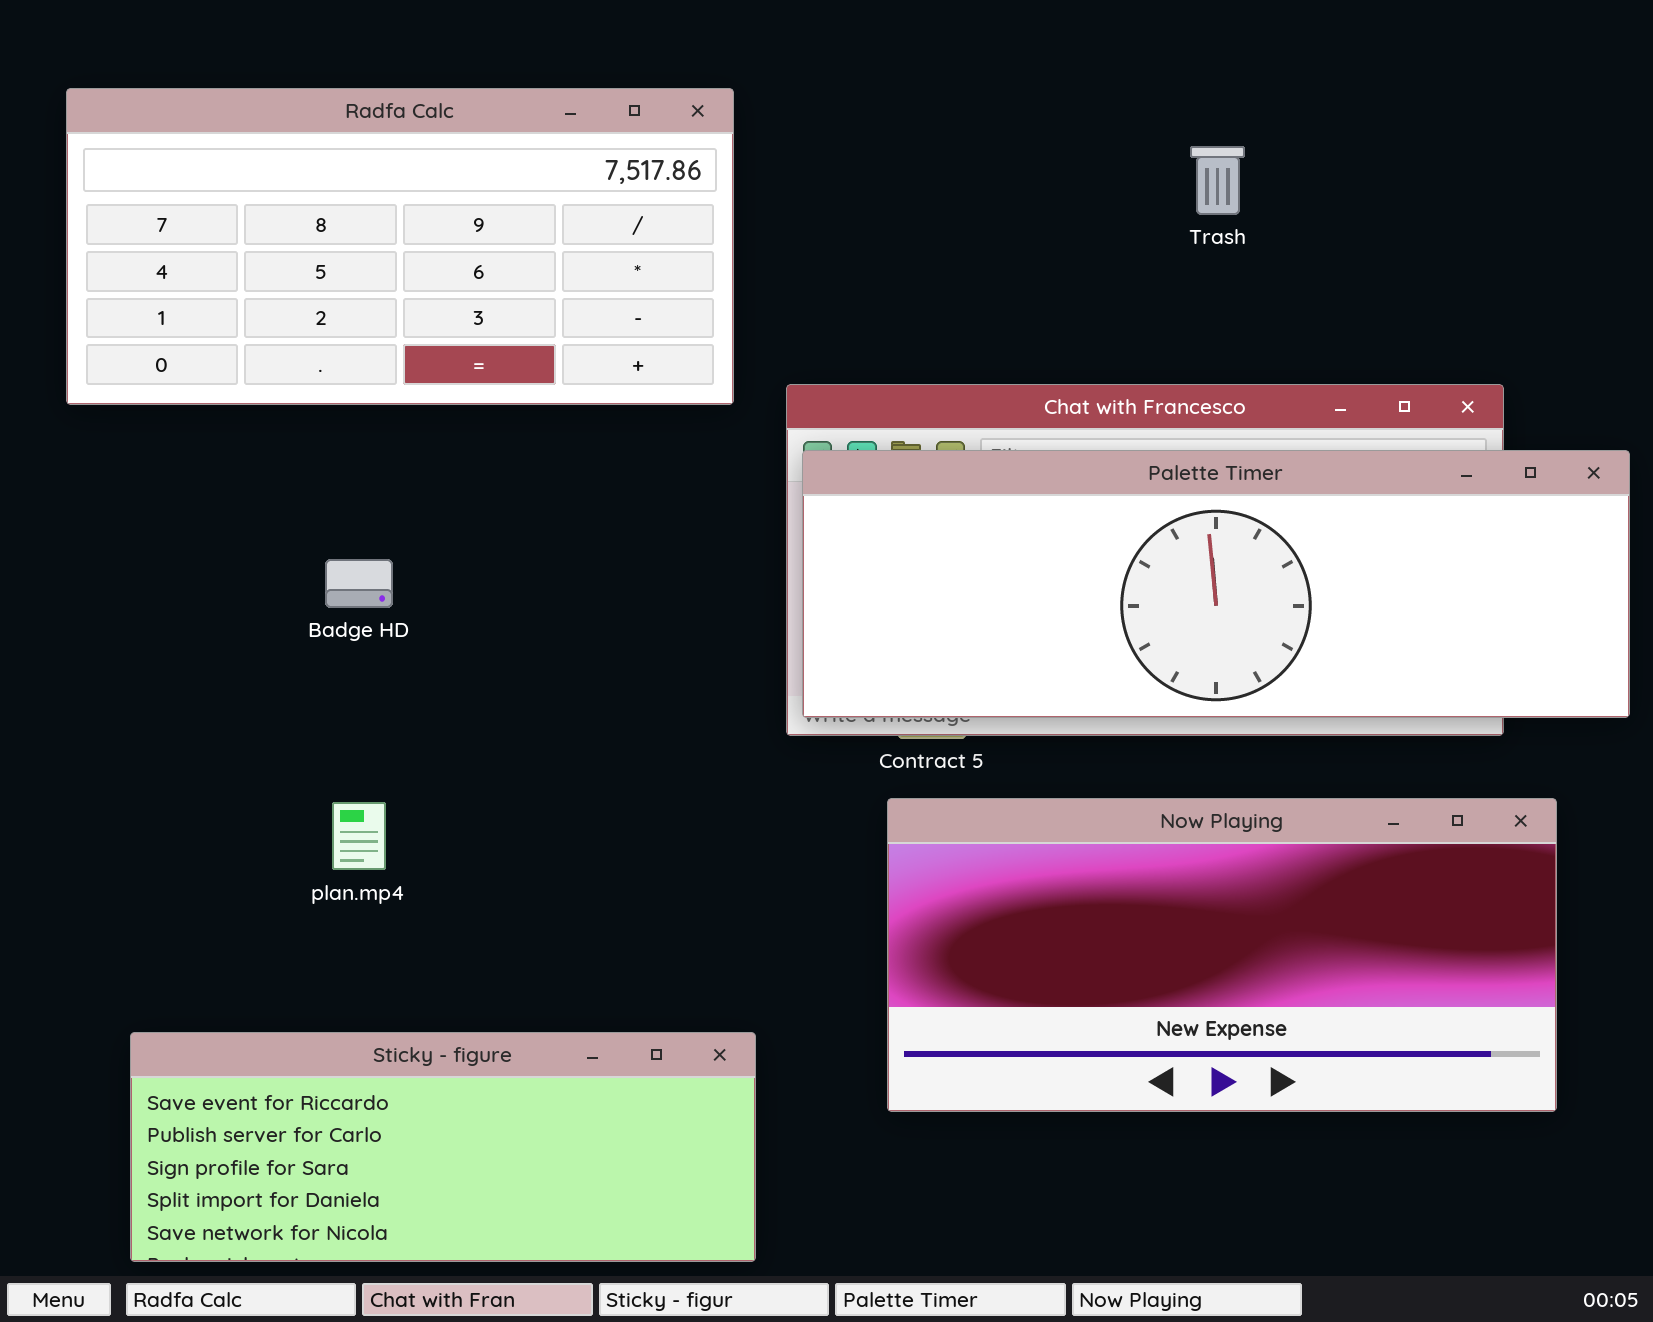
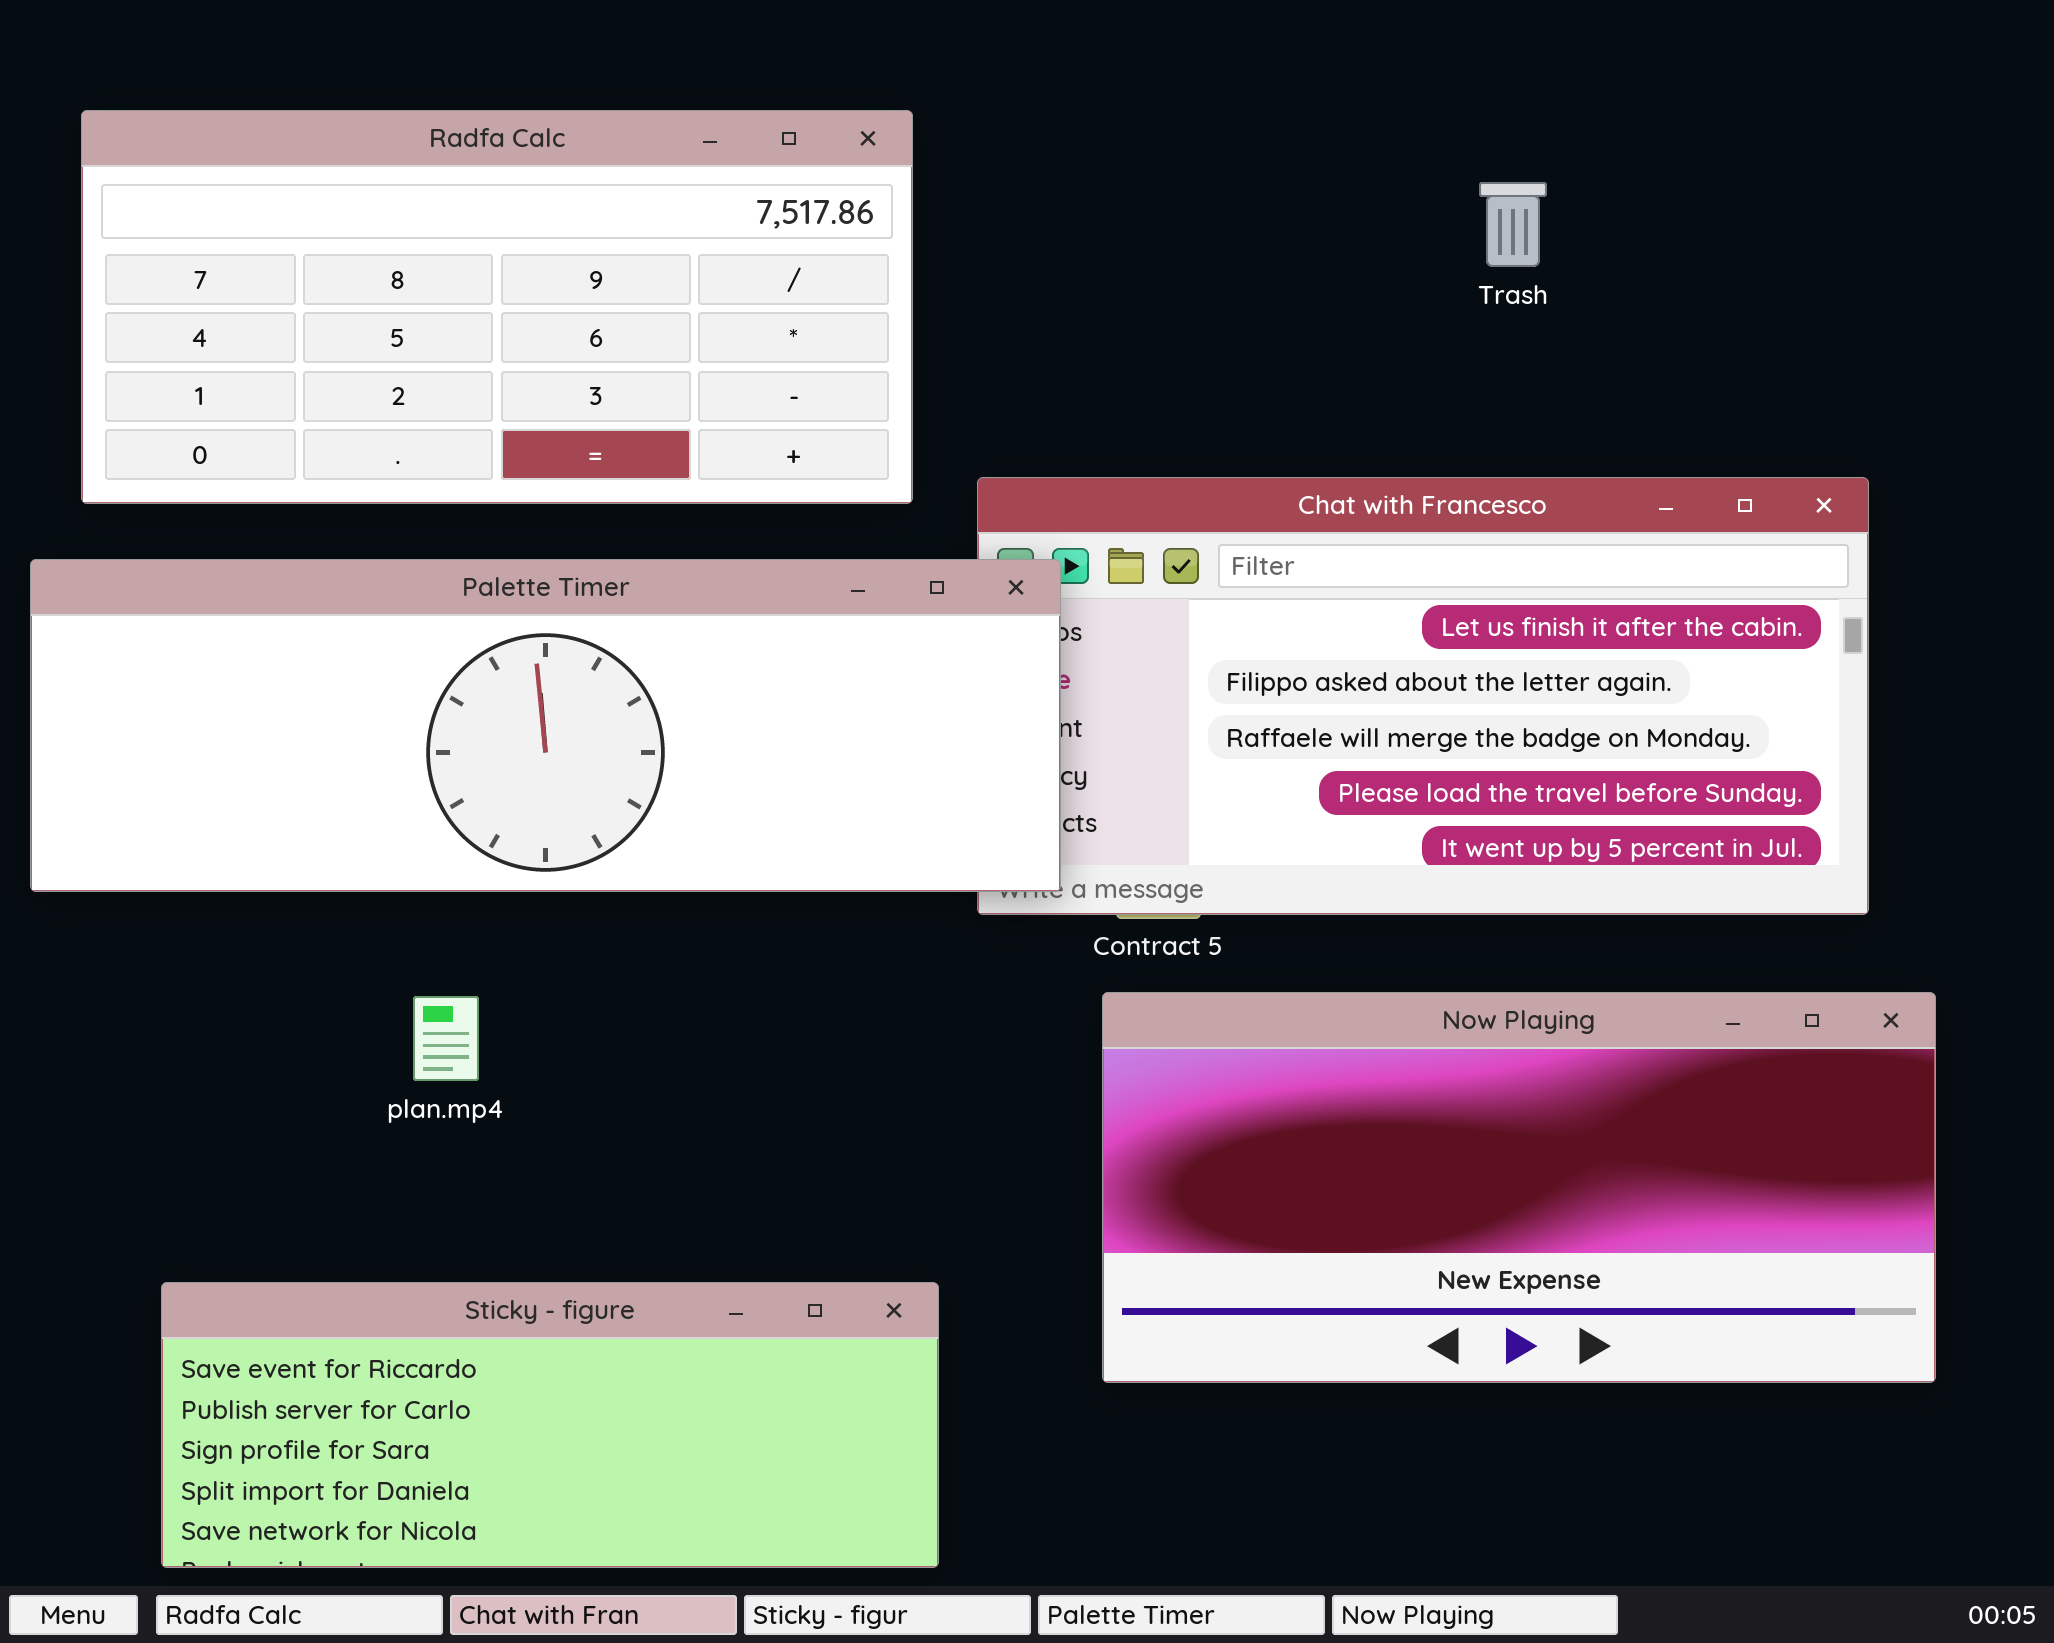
Palette Timer: [802,450,1630,718] -> [30,559,1061,892], moved

